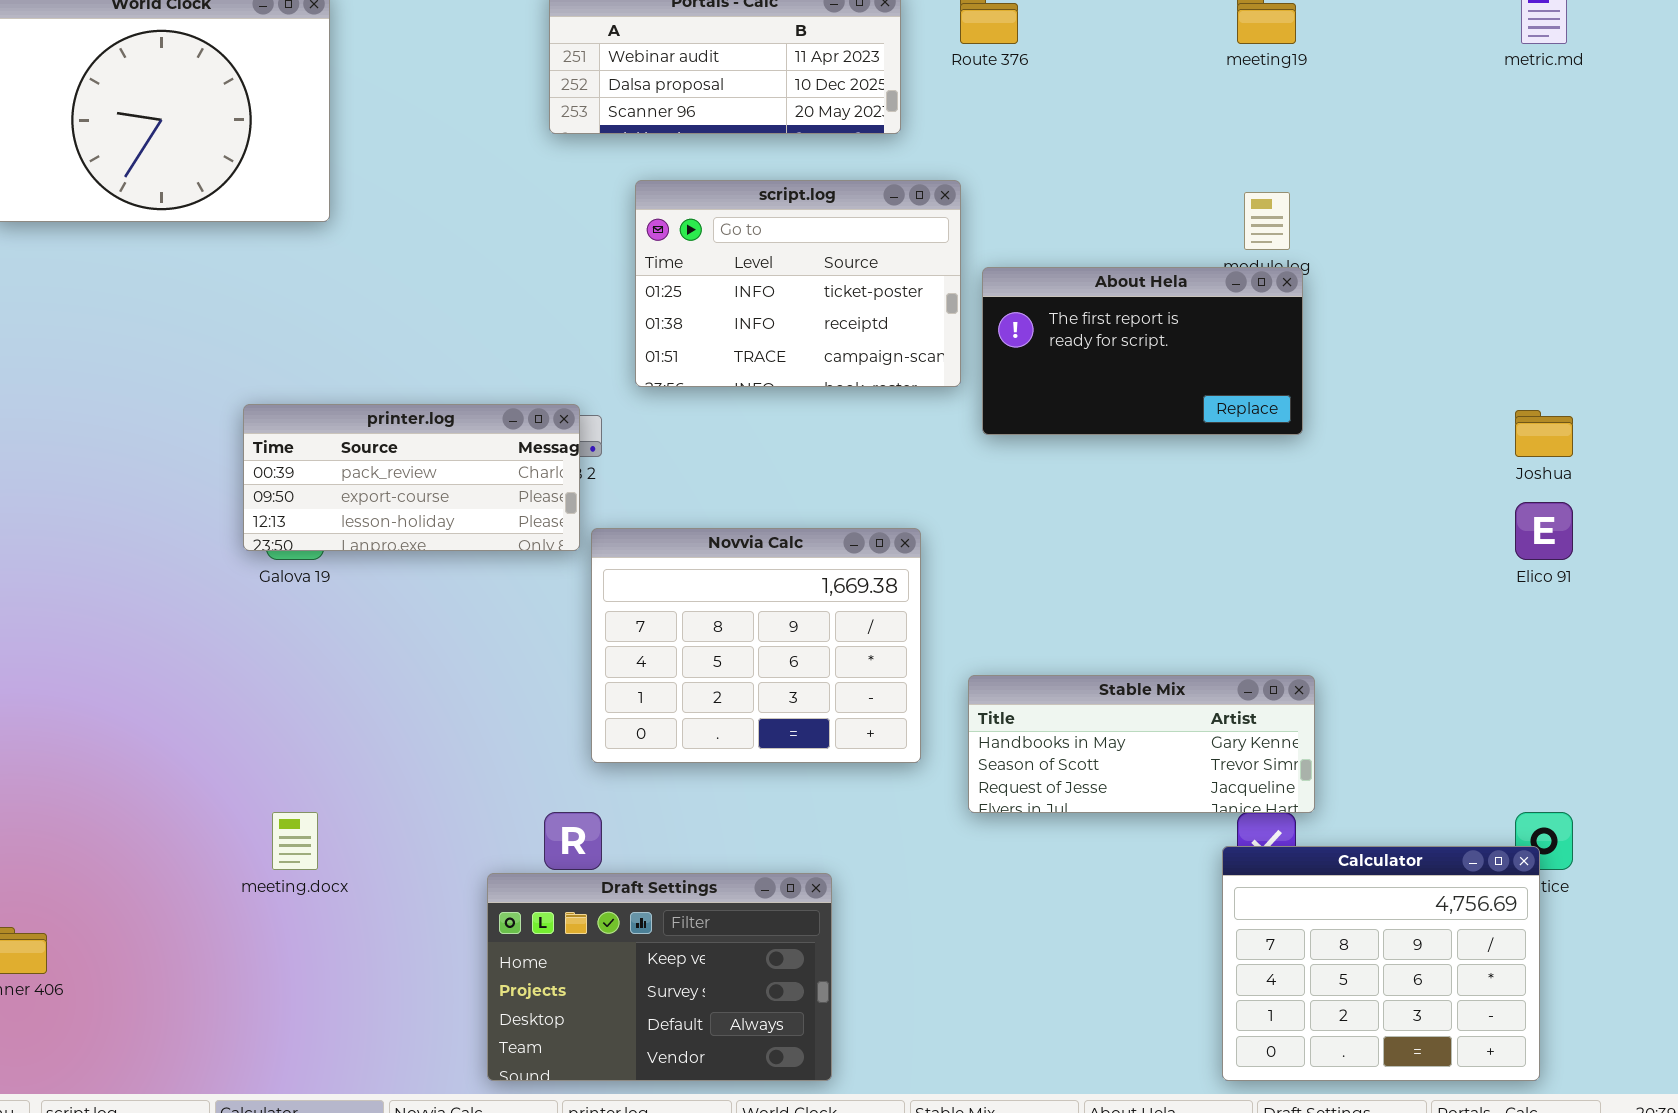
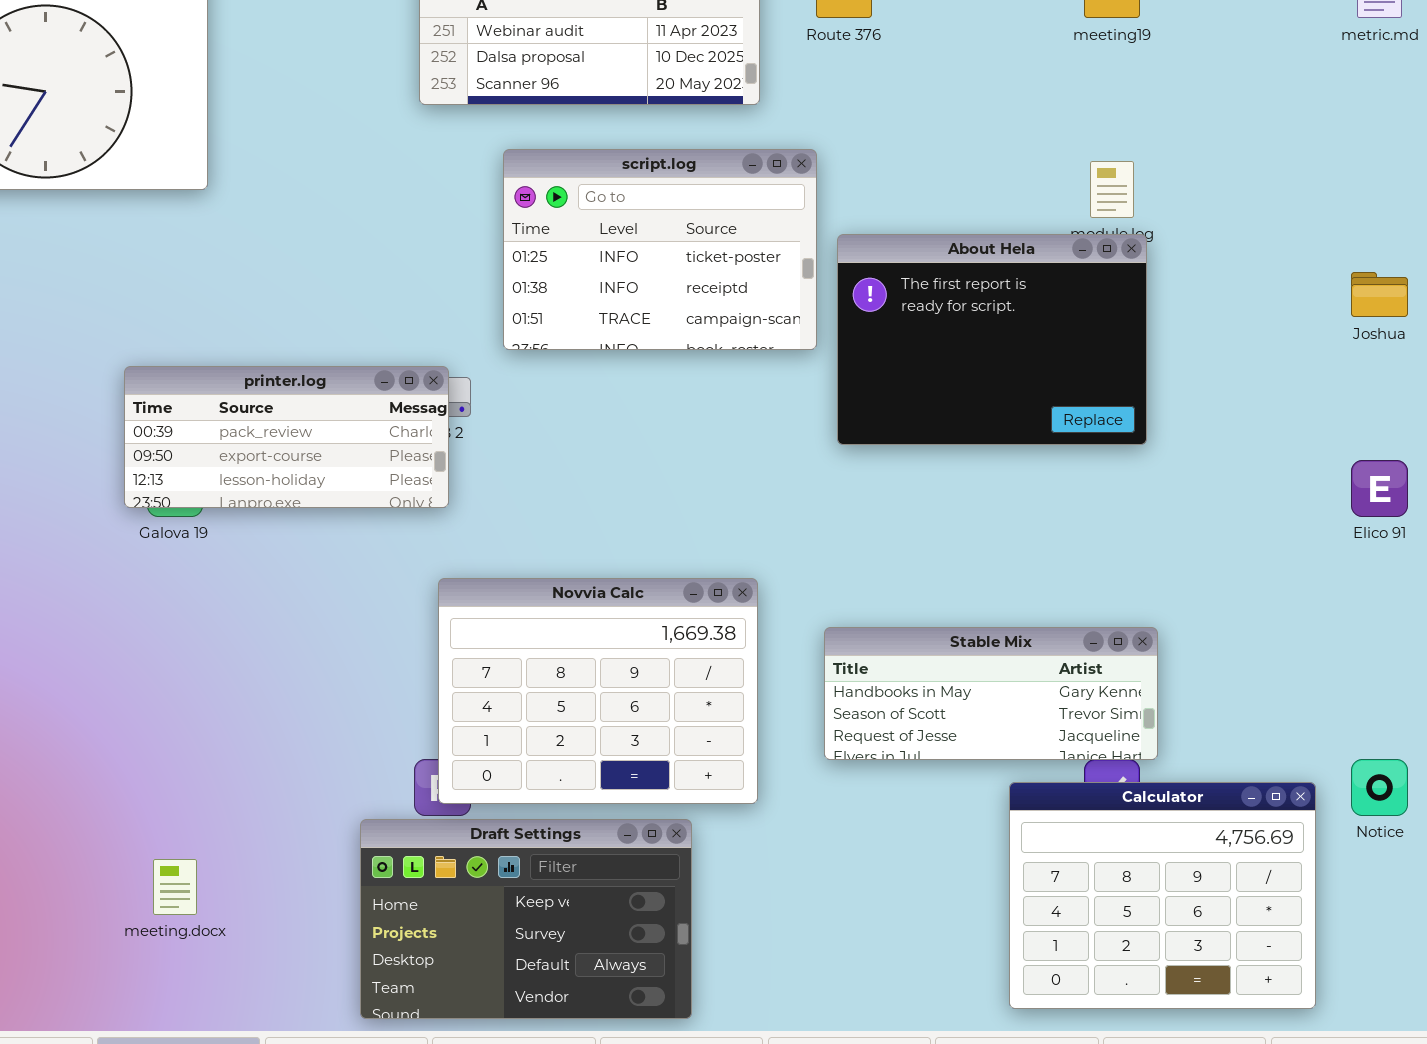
About Hela: [982,267,1303,435] -> [837,234,1147,445], resized
Joshua: [1515,410,1573,457] -> [1351,272,1408,317], moved
Novvia Calc: [591,528,921,763] -> [438,578,758,804], moved
meeting.docx: [272,812,318,870] -> [153,859,197,915], moved
Calculator: [1222,846,1540,1081] -> [1009,782,1316,1009], moved

